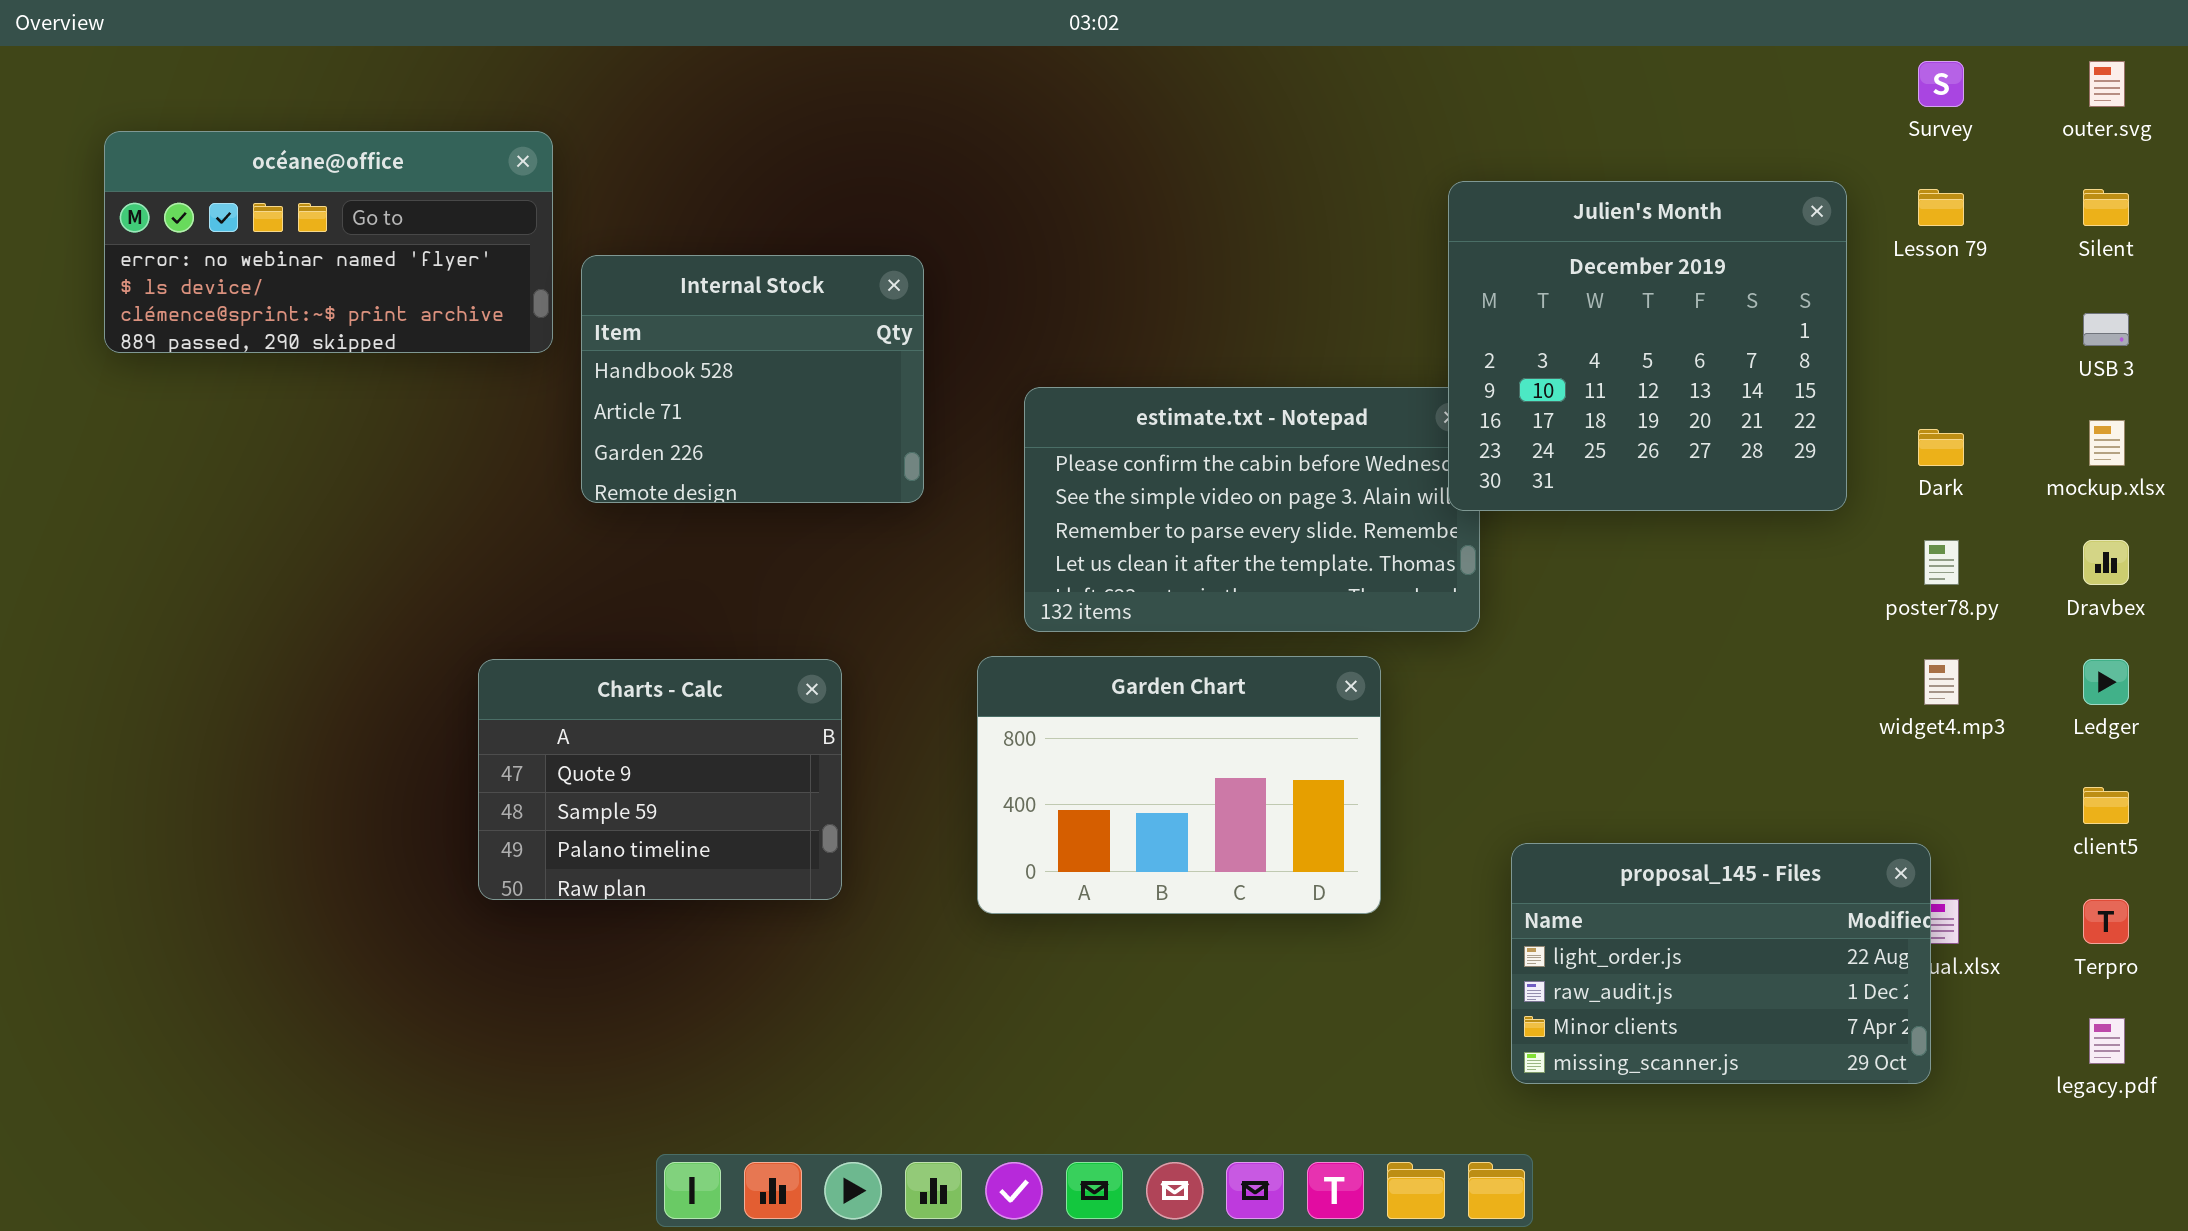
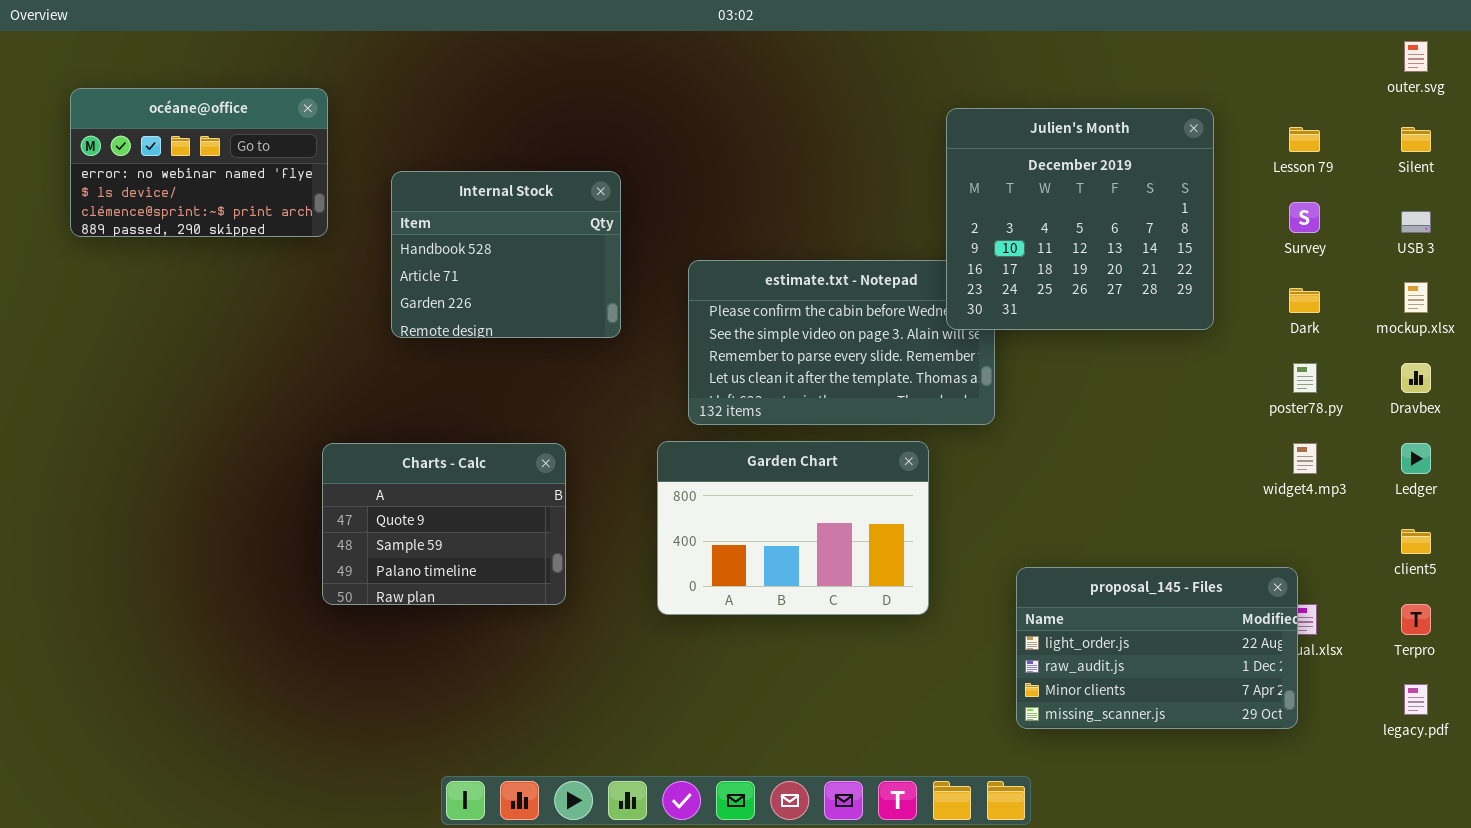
Survey: [1918,61,1964,107] -> [1289,202,1320,233], moved
océane@office: [104,131,553,353] -> [70,88,328,237], resized
Julien's Month: [1448,181,1847,511] -> [946,108,1214,330], moved

